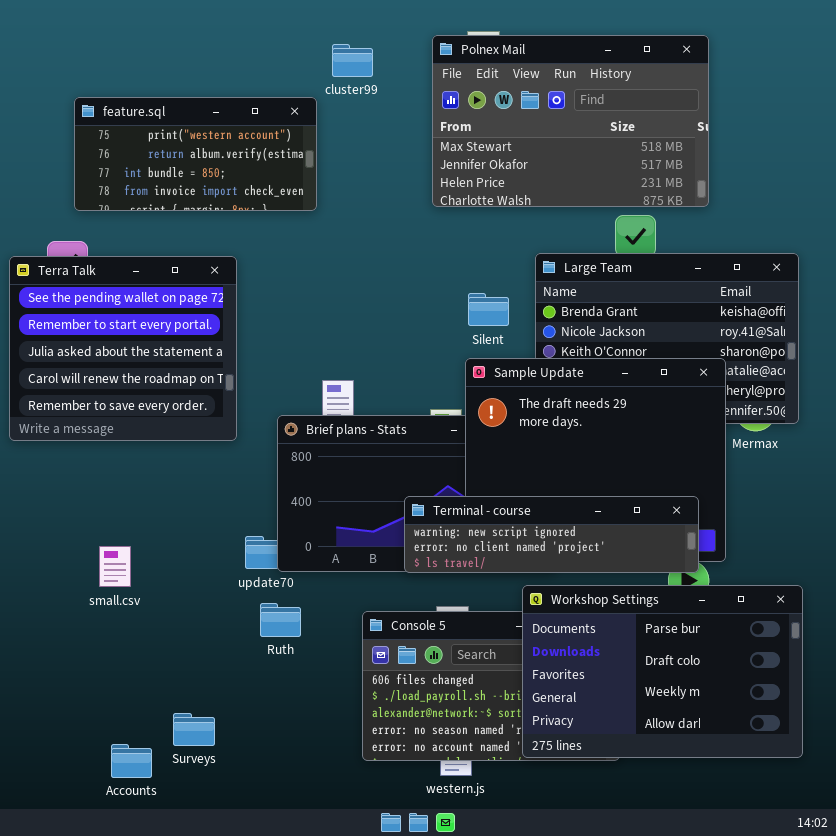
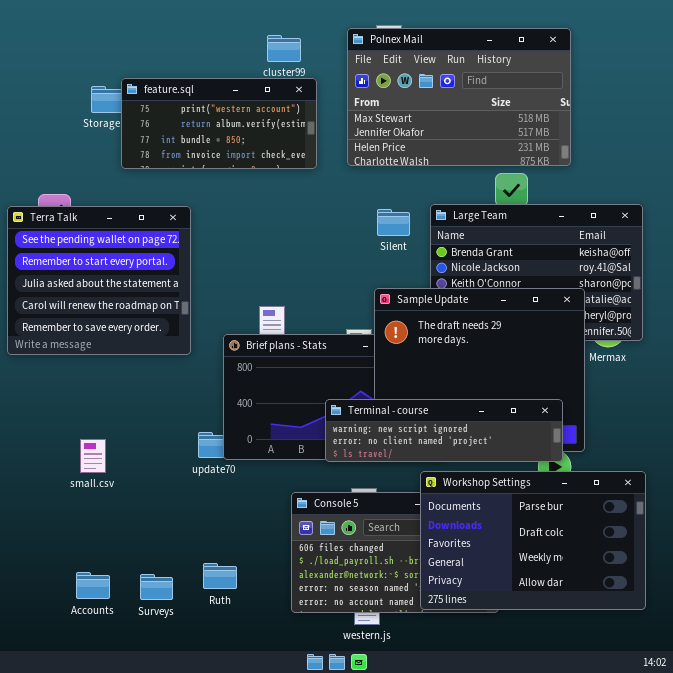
feature.sql: [74,97,317,211] -> [121,78,317,169], moved
Silent: [468,293,509,326] -> [377,209,410,236], moved
Ruth: [260,603,301,637] -> [203,563,237,589], moved
Accounts: [111,744,152,778] -> [76,572,110,599], moved

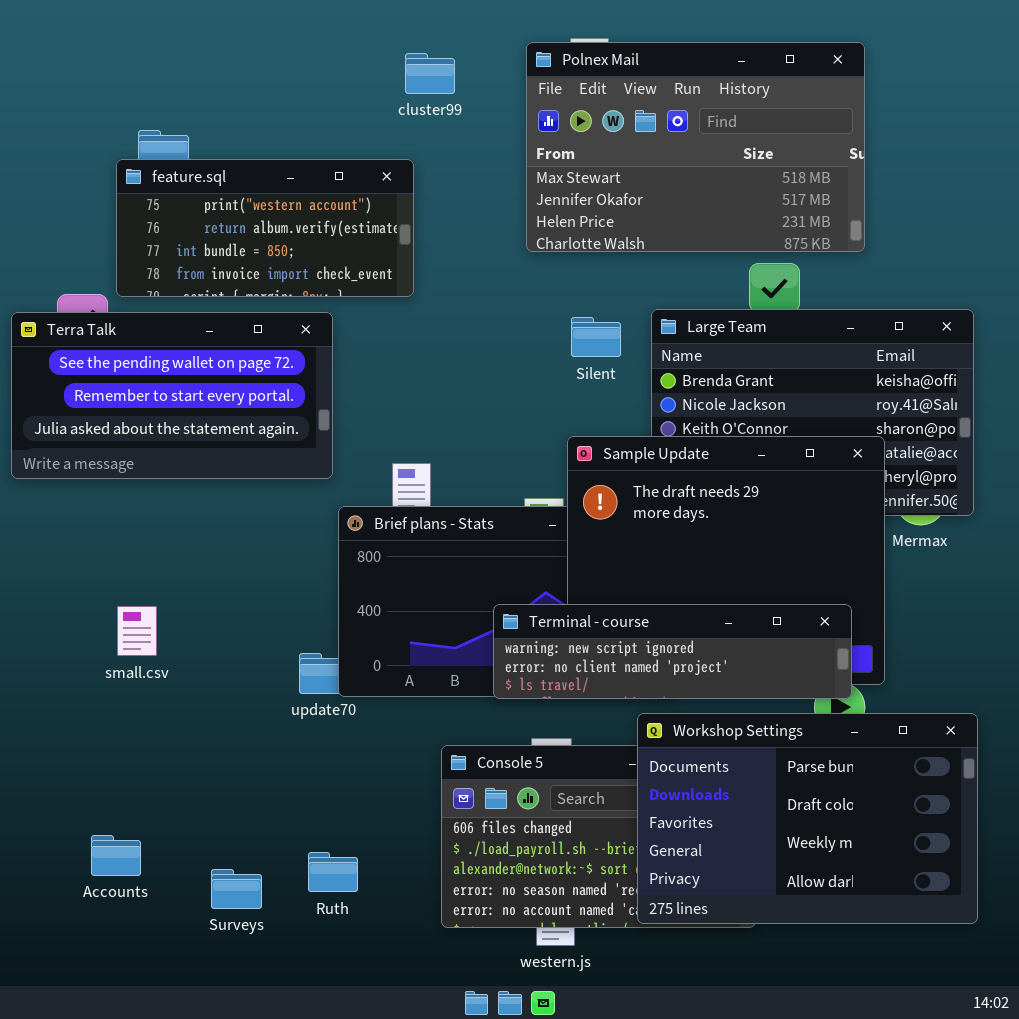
feature.sql: [121,78,317,169] -> [116,159,414,297], moved
Terra Talk: [7,206,191,355] -> [11,312,333,479], resized
small.csv: [80,439,106,473] -> [117,606,157,656], moved
Accounts: [76,572,110,599] -> [91,835,141,876], moved

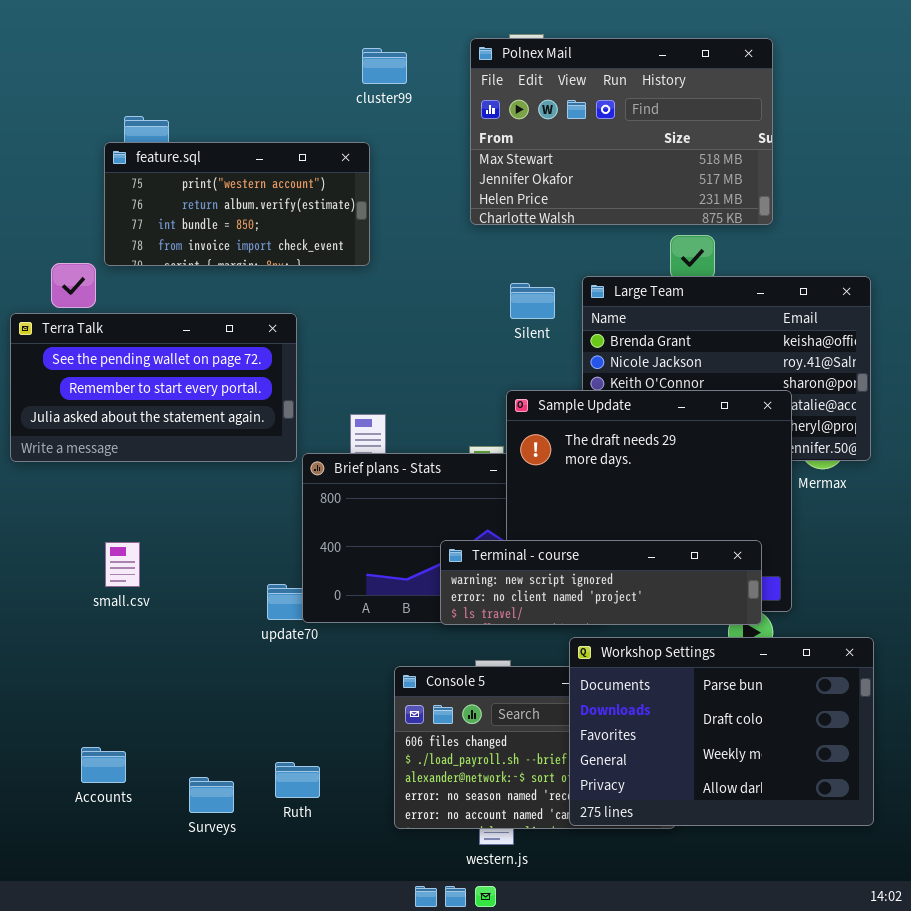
Terra Talk: [11,312,333,479] -> [10,313,297,462], moved

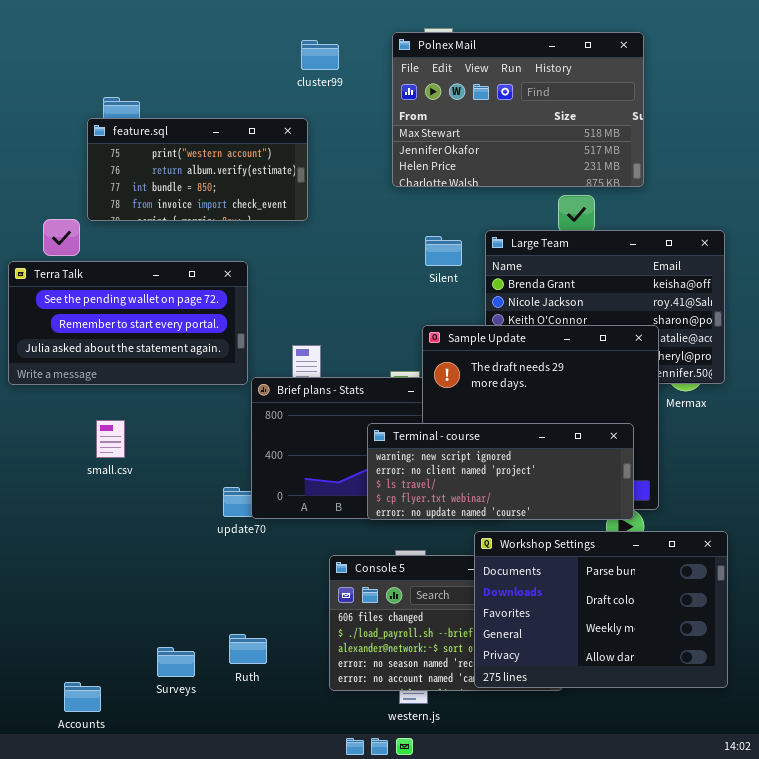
Terminal - course: [440,540,762,625] -> [367,423,634,520], resized
small.csv: [105,542,140,587] -> [96,420,125,458], moved
Accounts: [81,747,126,783] -> [64,682,101,712], moved

